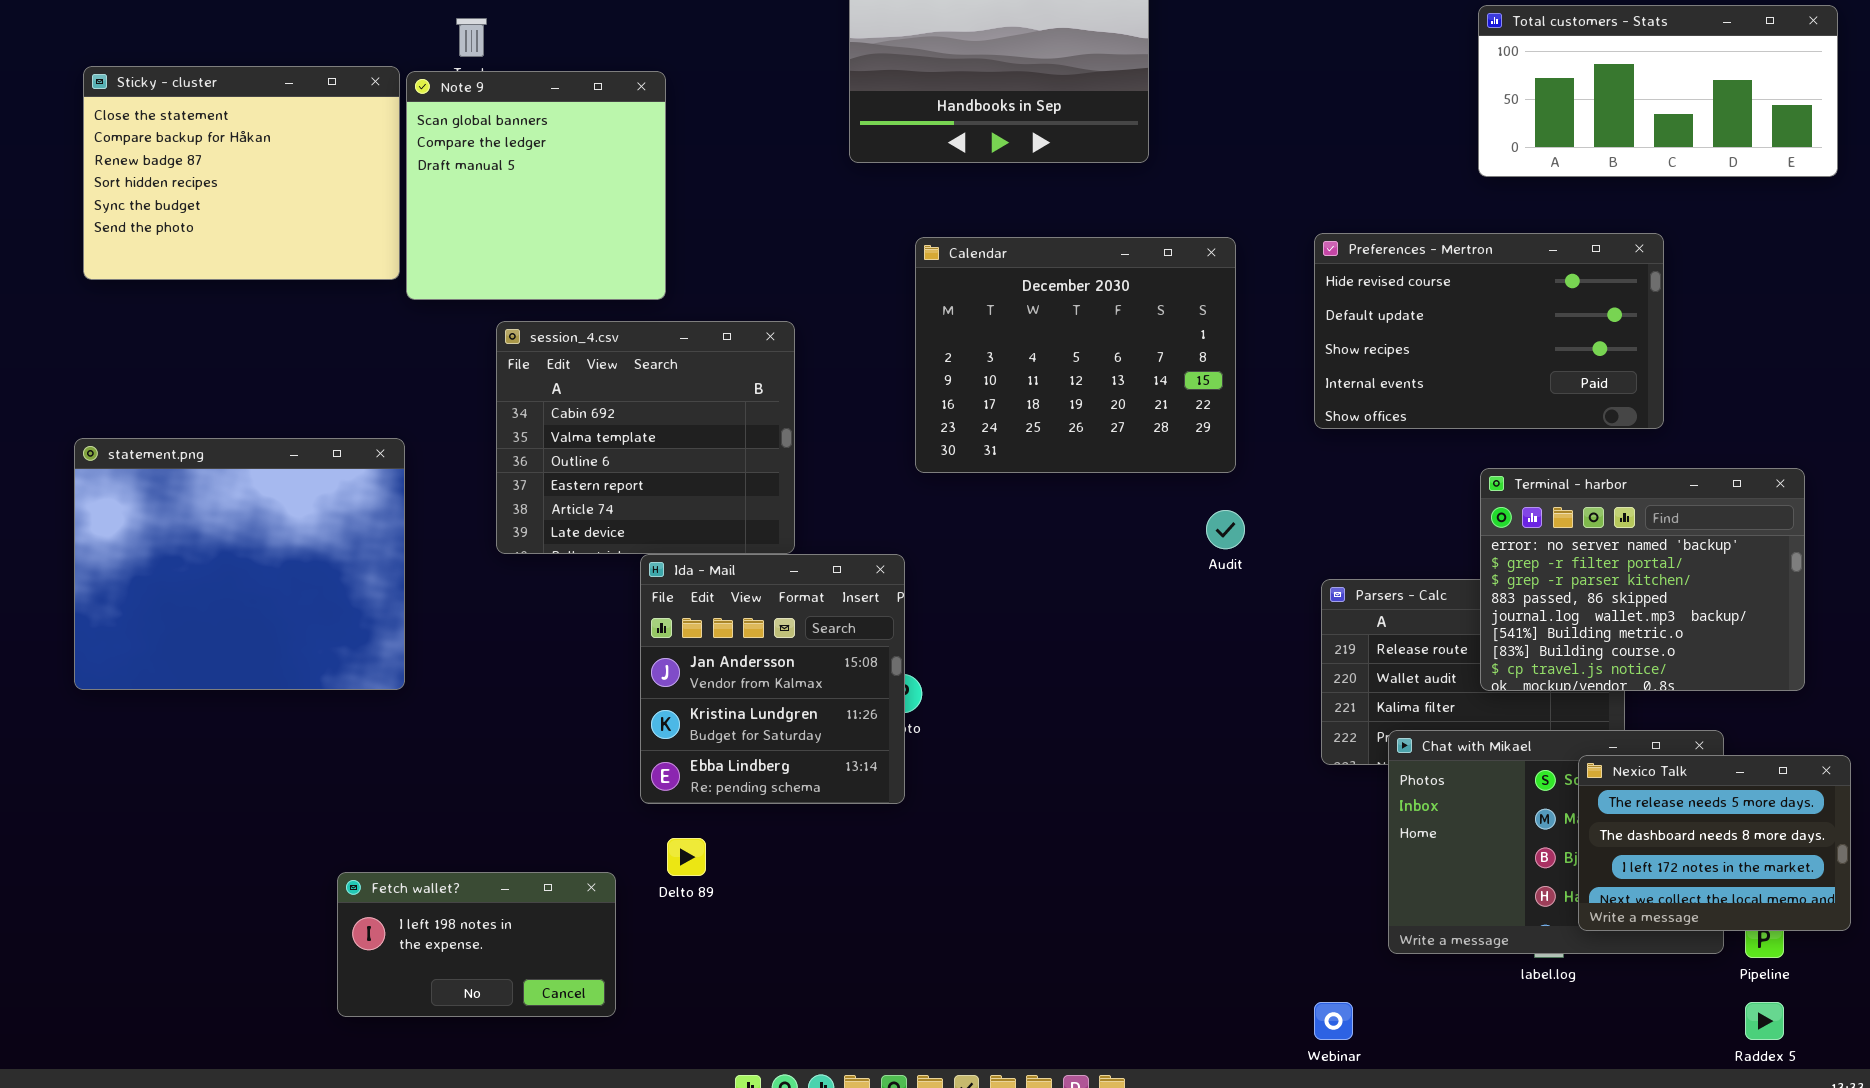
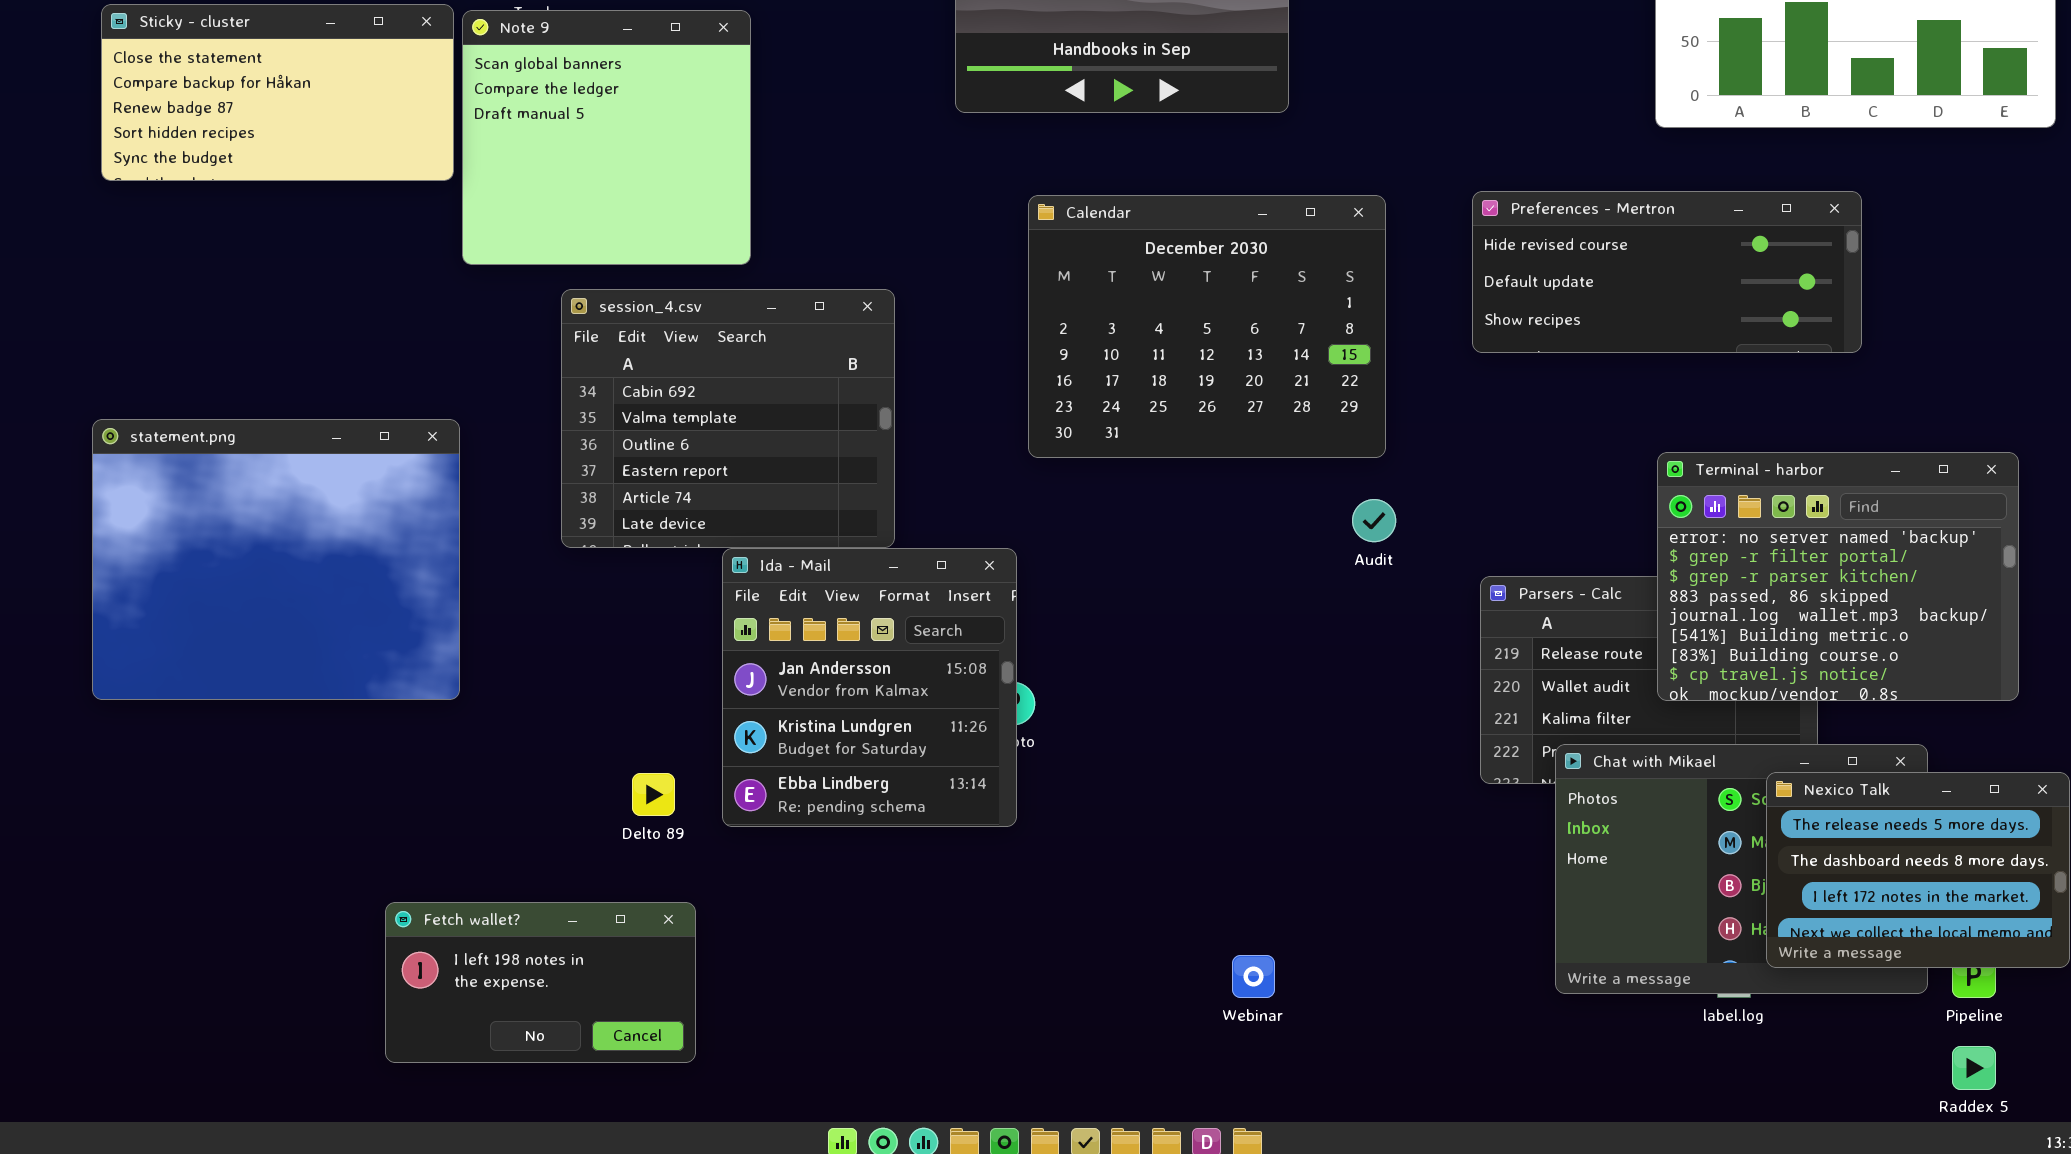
Sticky - cluster: [83,66,400,280] -> [101,4,454,181], resized
Preferences - Mertron: [1314,233,1664,429] -> [1472,191,1862,353], resized
Delto 89: [667,838,706,876] -> [632,773,675,816], moved
Webinar: [1314,1002,1353,1040] -> [1232,955,1275,998], moved

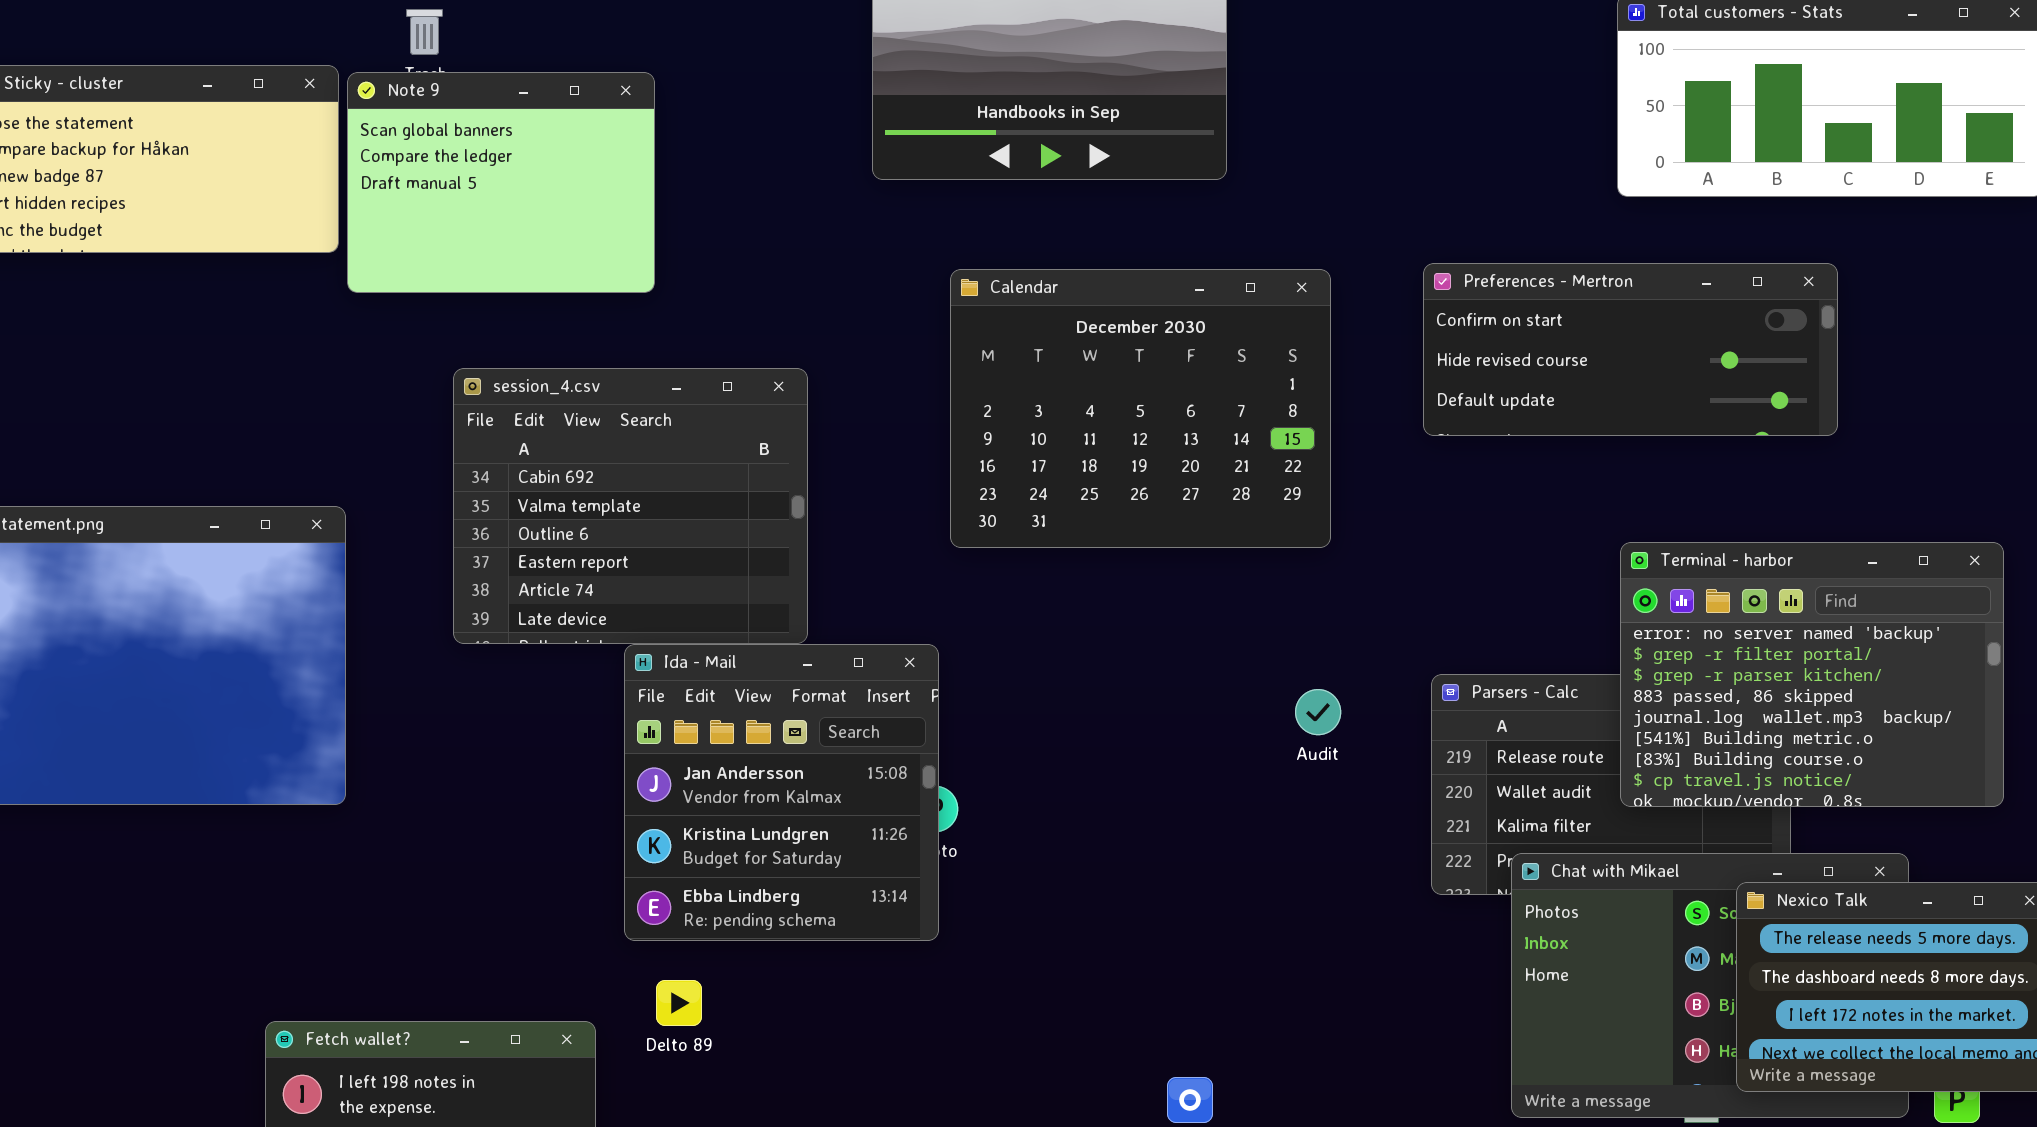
Note 9: [462,10,751,265] -> [347,72,655,293], resized
Preferences - Mertron: [1472,191,1862,353] -> [1423,263,1838,436], scrolled up 1 row
Audit: [1352,499,1396,542] -> [1295,689,1341,735], moved
Delto 89: [632,773,675,816] -> [656,980,702,1026], moved

